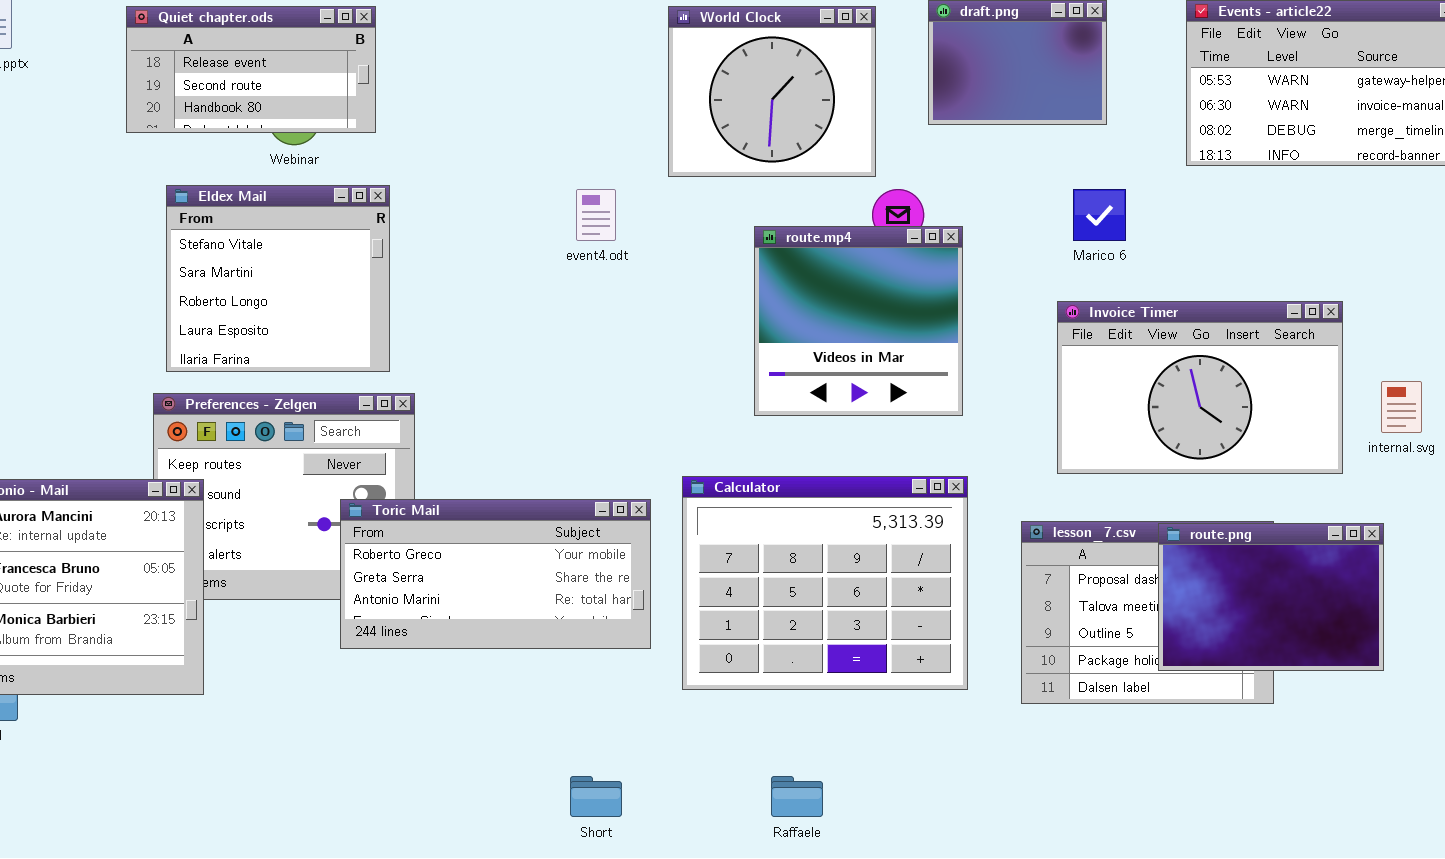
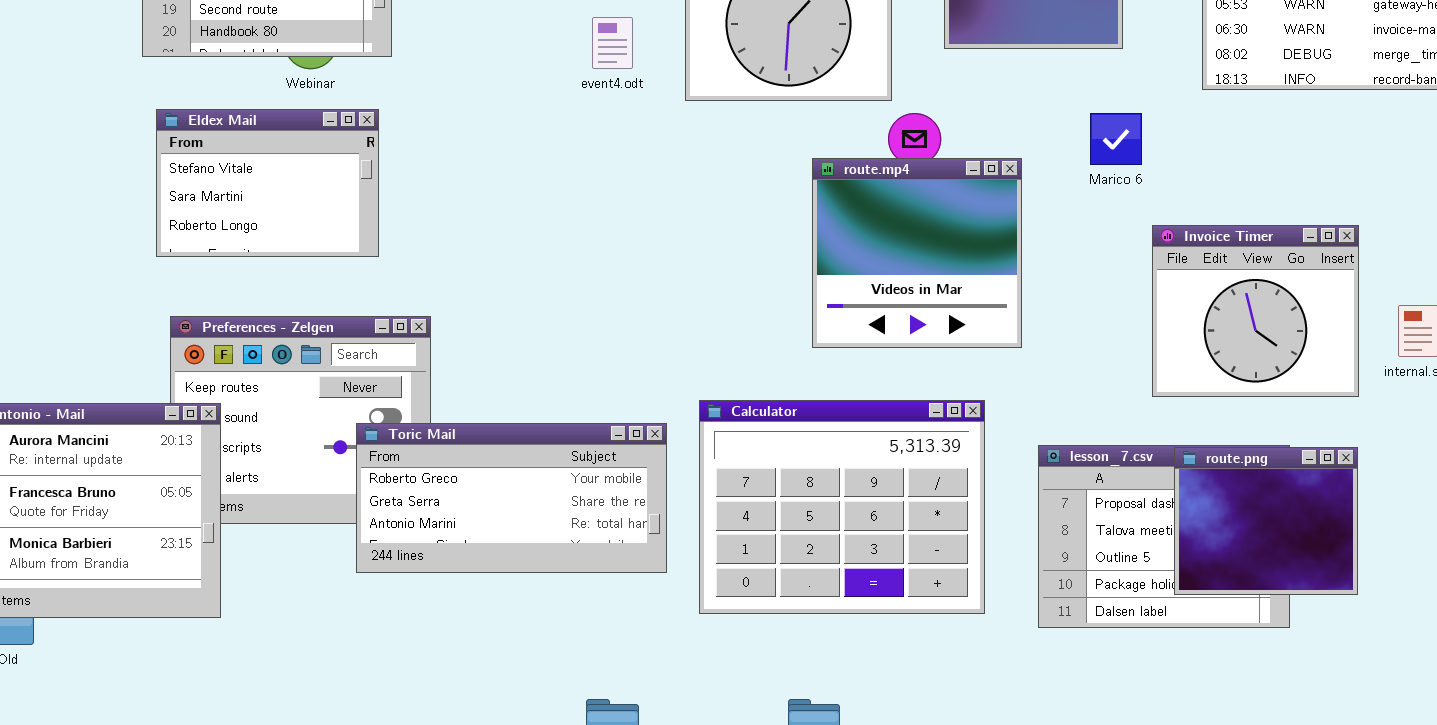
Eldex Mail: [166,185,390,372] -> [156,109,379,257], moved, resized
event4.odt: [576,189,616,241] -> [592,17,633,69], moved
route.mp4: [754,226,963,416] -> [812,158,1022,348], moved
Invoice Timer: [1057,301,1343,474] -> [1152,225,1359,397], resized
route.png: [1158,523,1384,671] -> [1174,447,1358,595], resized

